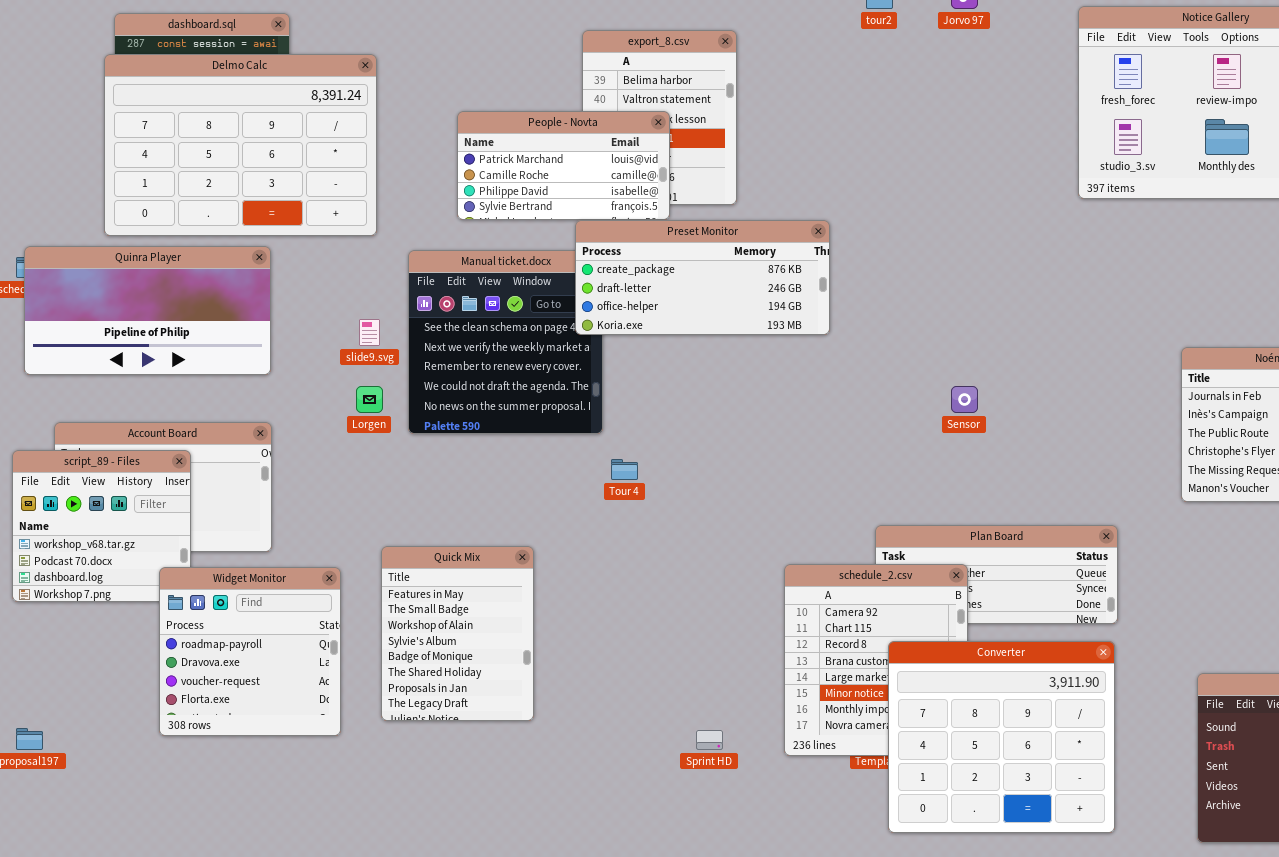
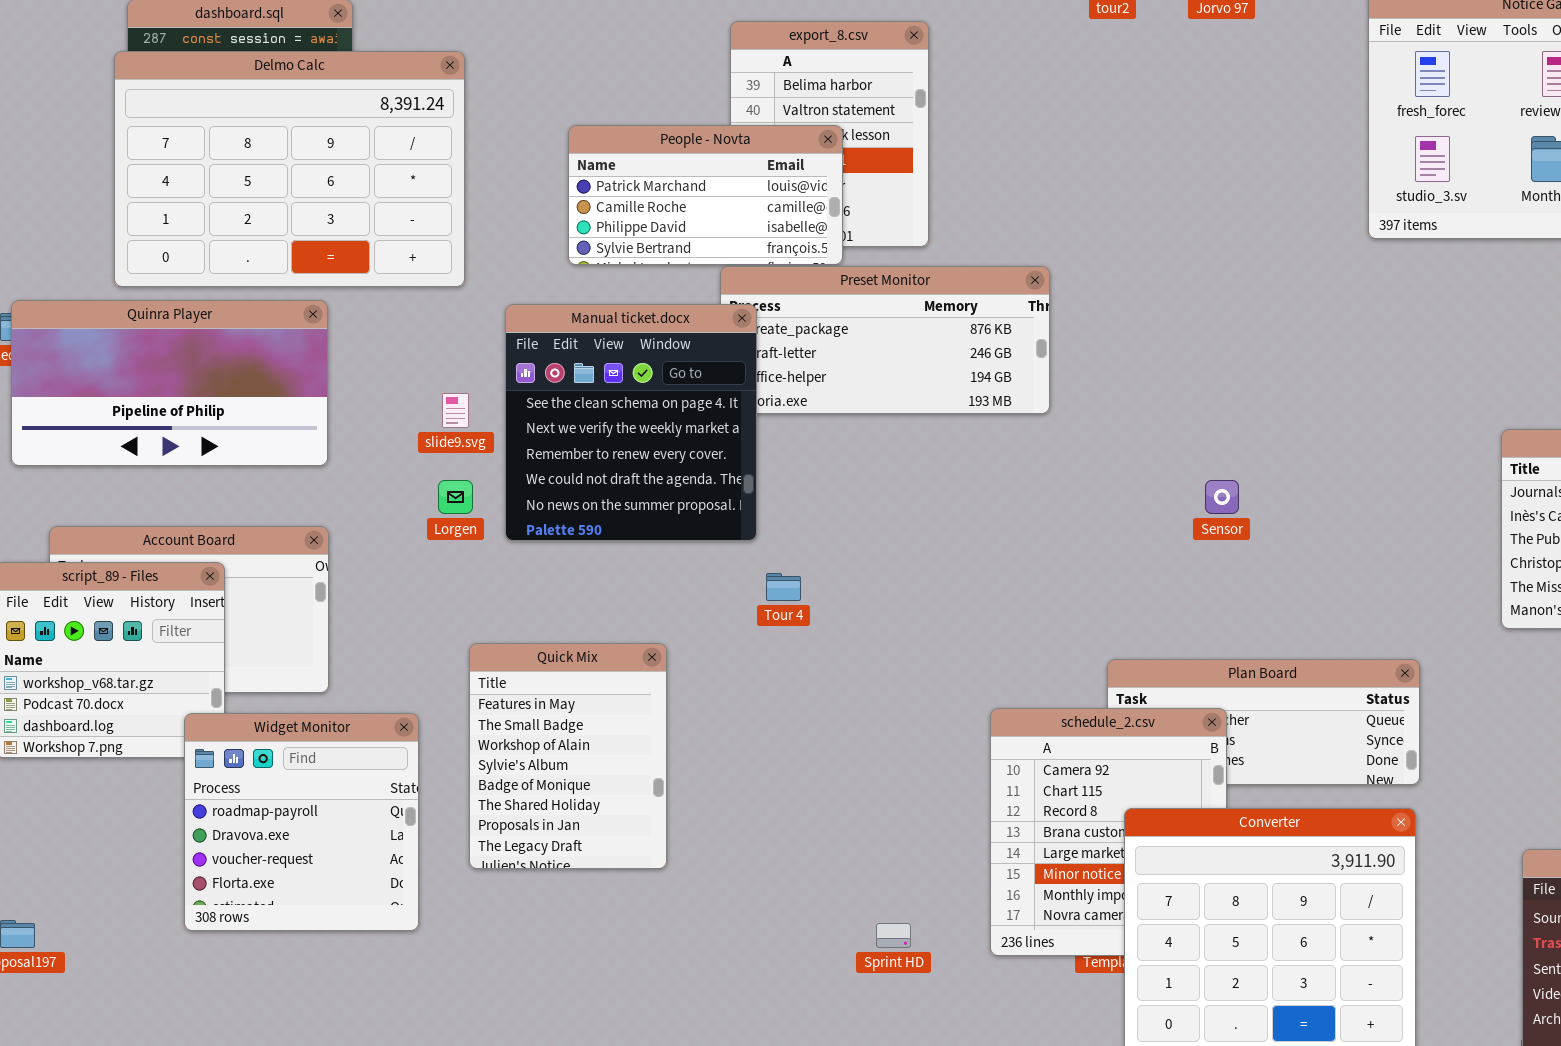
Manual ticket.docx: [408,250,603,434] -> [505,304,757,541], raised
Quick Mix: [381,546,534,721] -> [469,643,667,869], moved

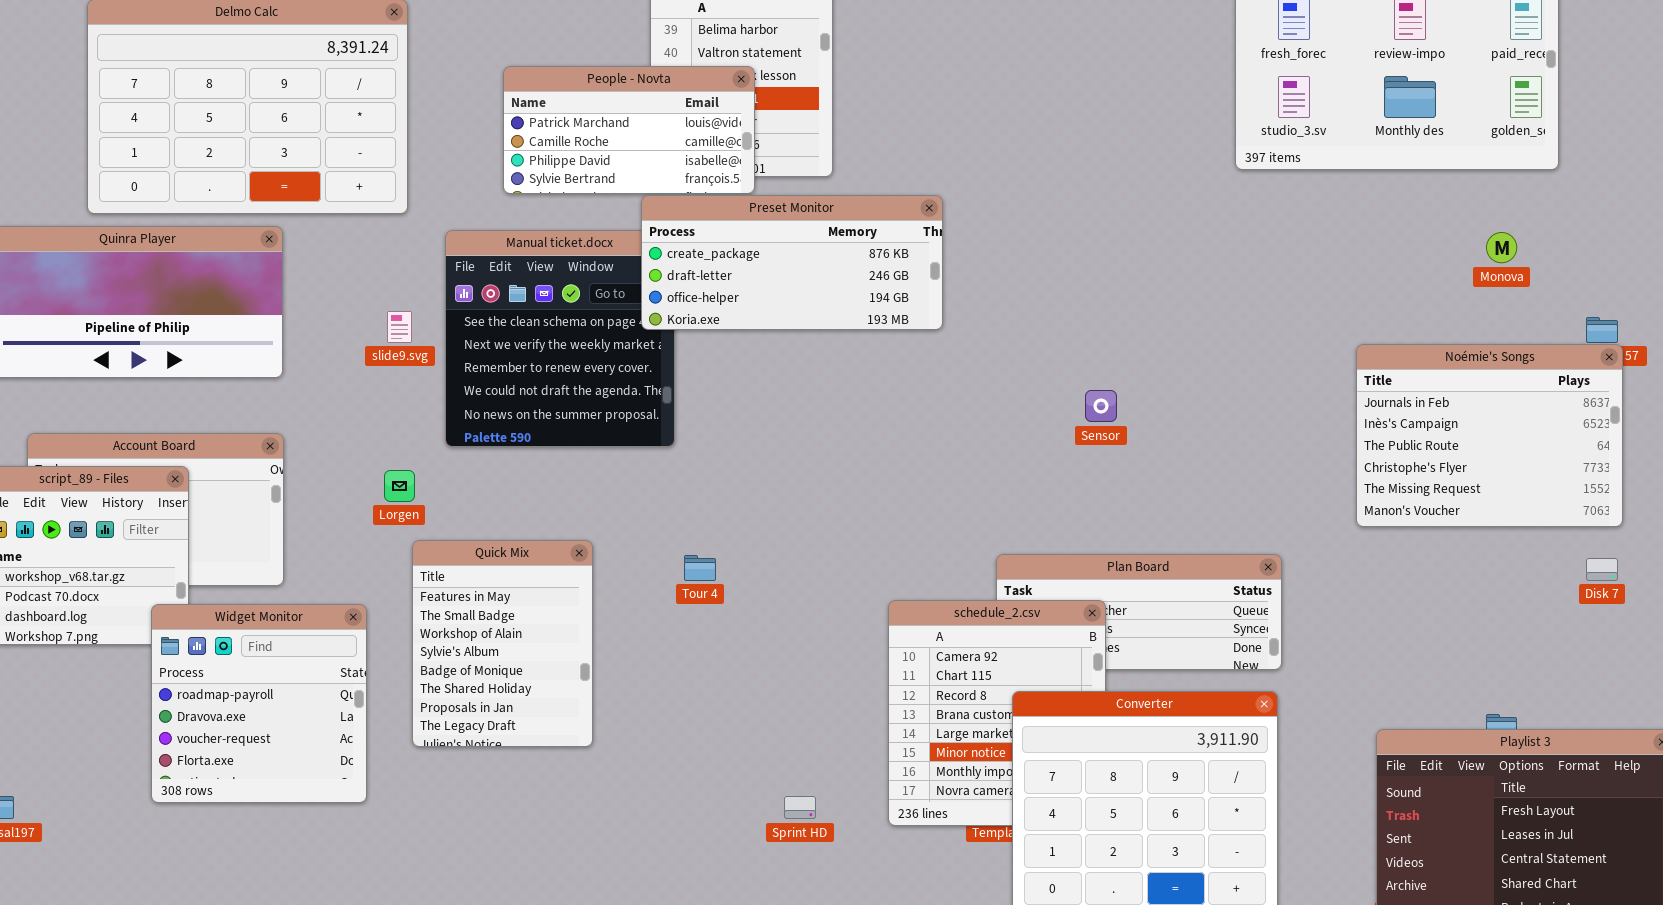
Preset Monitor: [720,266,1050,414] -> [641,195,943,330], raised
Lorgen: [438,480,473,514] -> [384,470,415,502], moved
Tour 4: [766,573,801,601] -> [684,555,716,581], moved

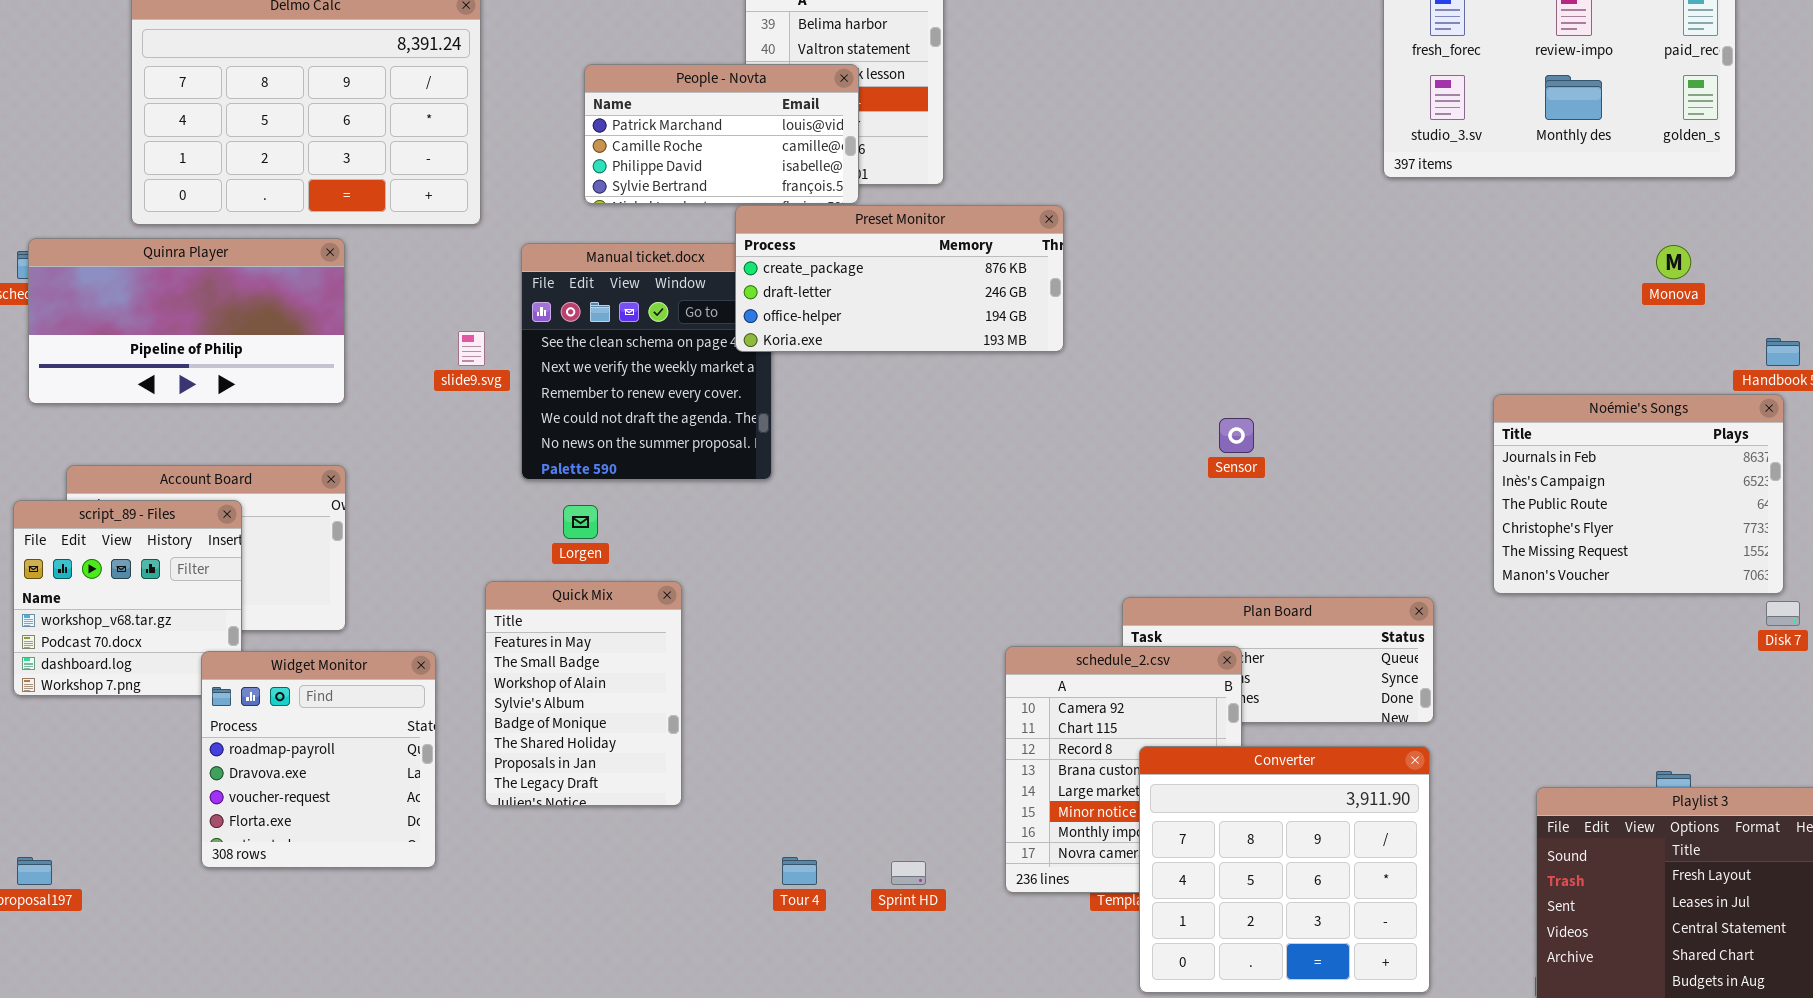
Noémie's Songs: [1356,344,1623,527] -> [1493,394,1784,594], moved
Lorgen: [384,470,415,502] -> [563,505,598,539], moved
Tour 4: [684,555,716,581] -> [782,857,817,885], moved

